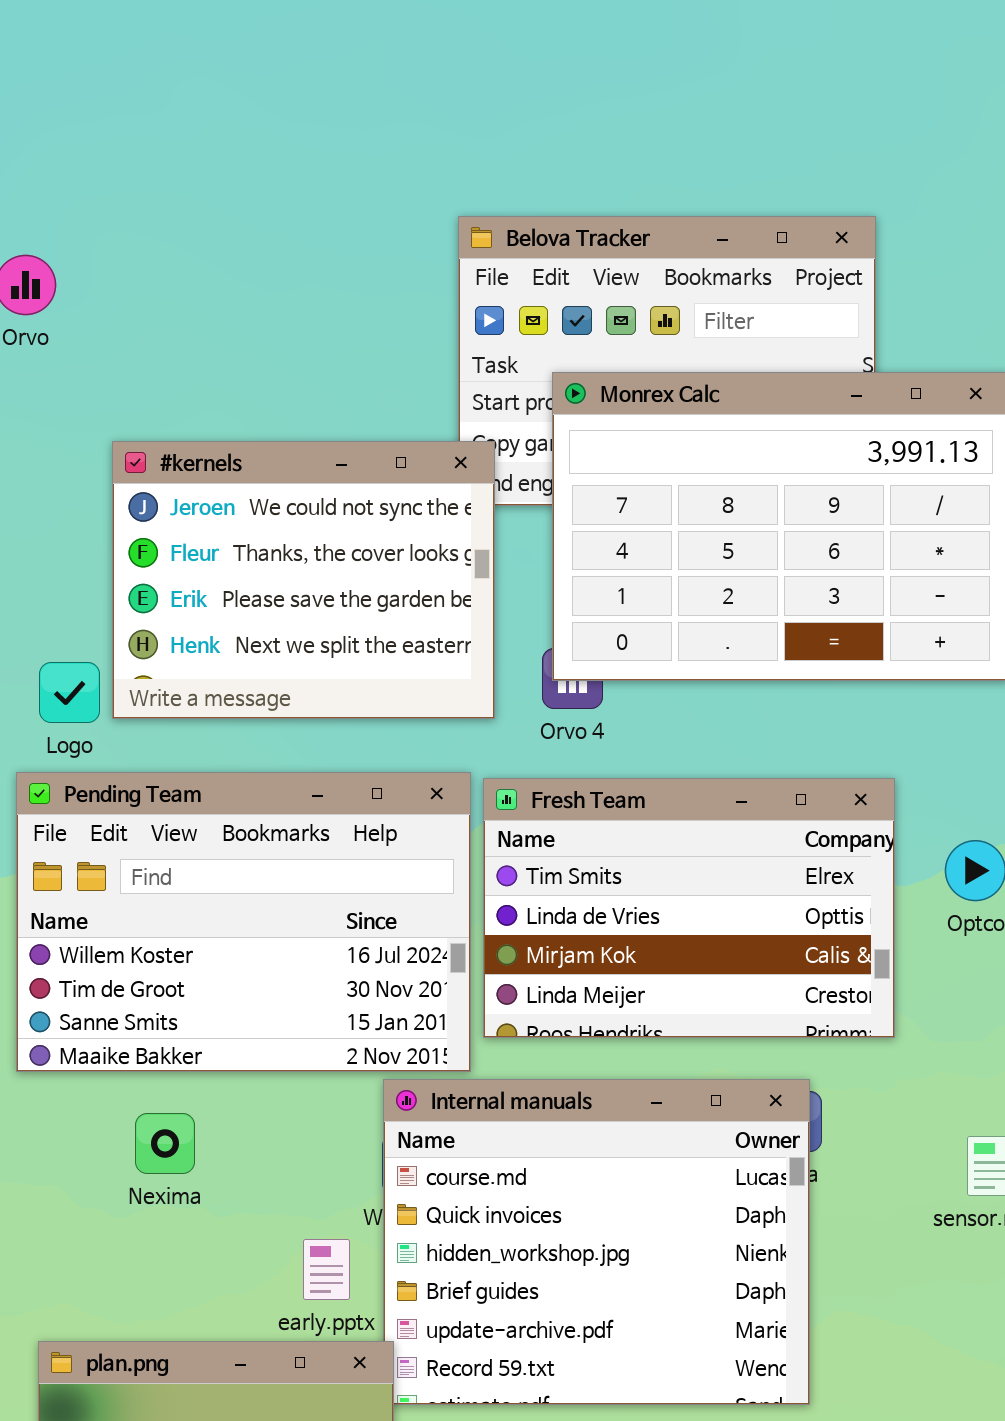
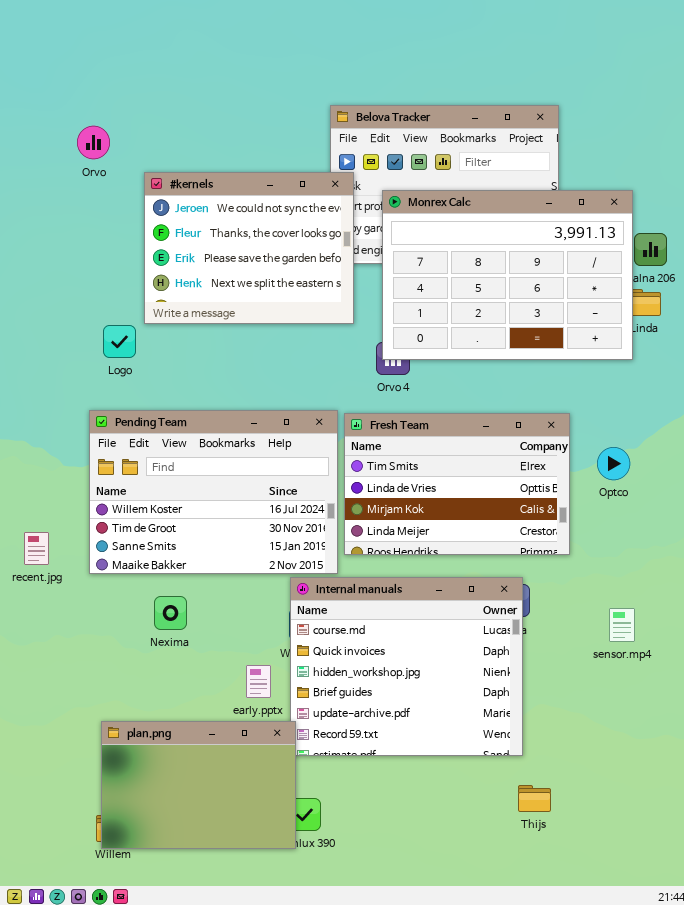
#kernels: [112,441,495,719] -> [144,172,354,324], moved
Logo: [39,662,100,723] -> [103,325,136,358], moved

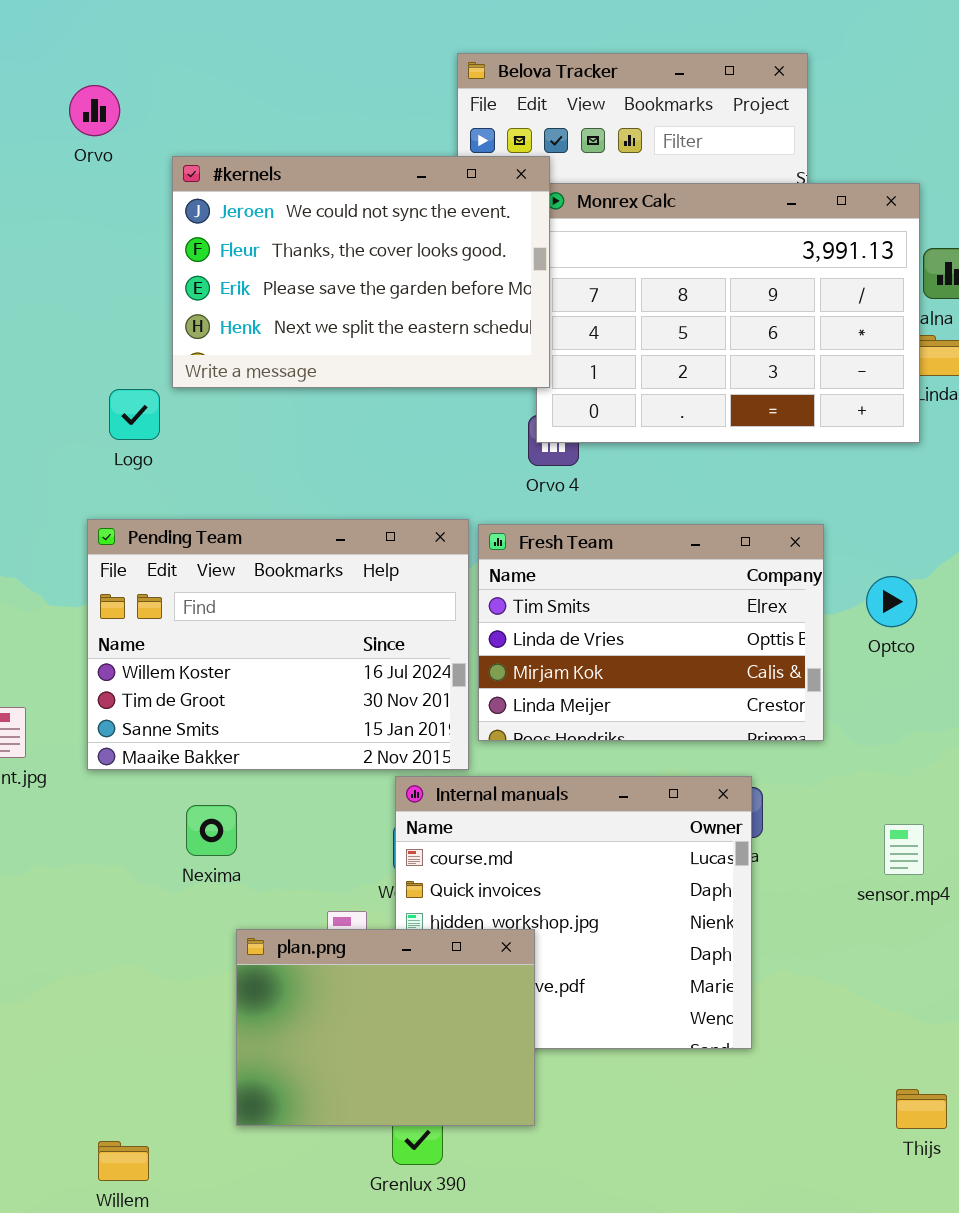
#kernels: [144,172,354,324] -> [172,156,550,388], resized
plan.png: [101,721,296,849] -> [236,929,535,1126], moved
Thijs: [518,785,551,812] -> [896,1089,947,1129], moved

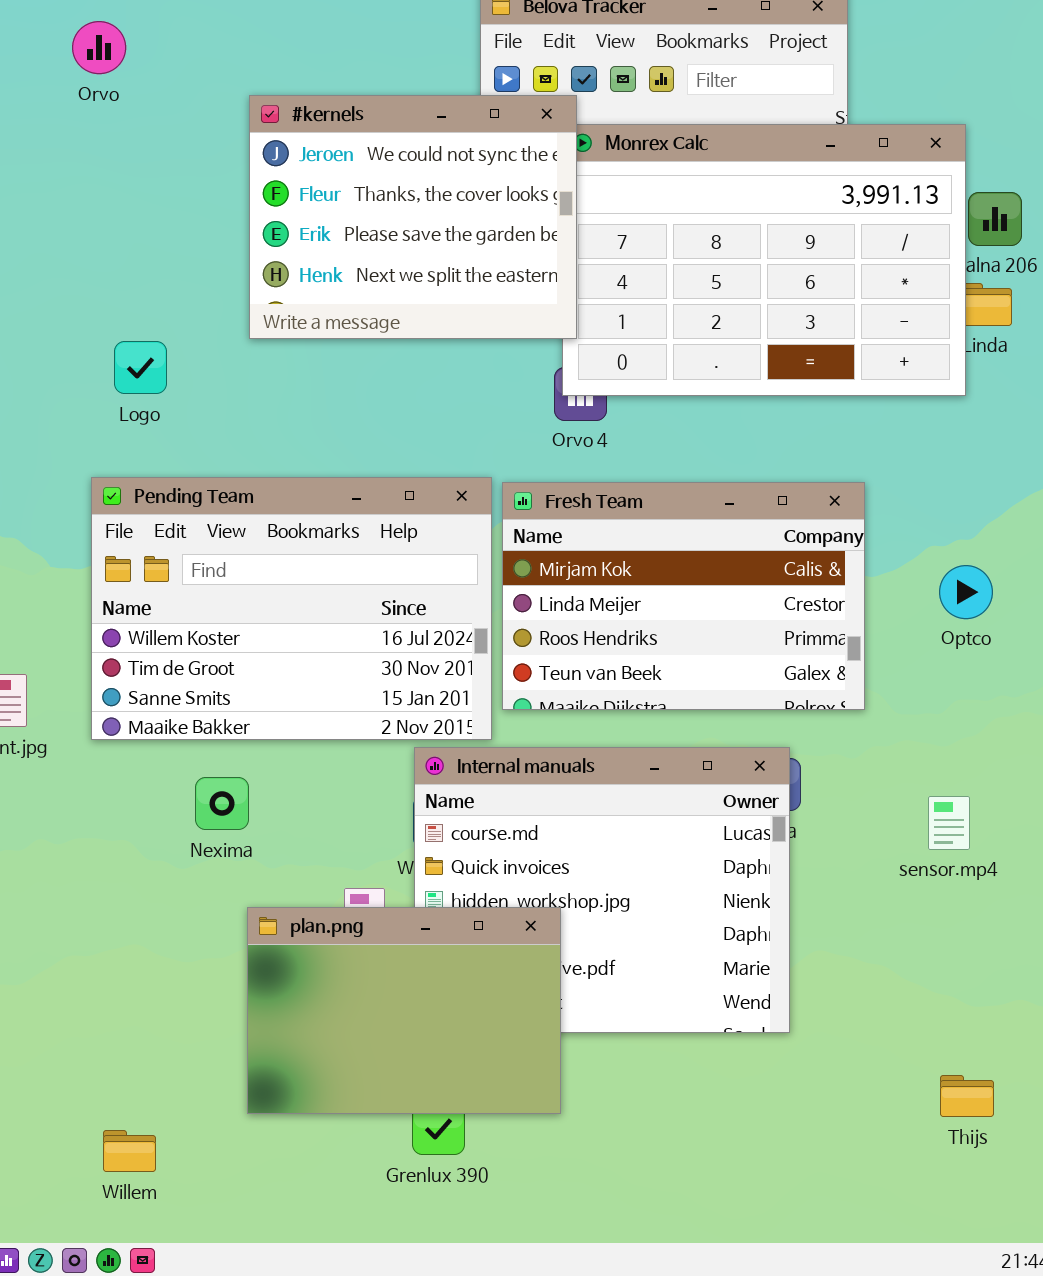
#kernels: [172,156,550,388] -> [249,95,577,339], resized
Fresh Team: [478,524,824,741] -> [502,482,865,710], scrolled down 2 rows
Optco: [866,576,917,627] -> [939,565,993,619], moved

